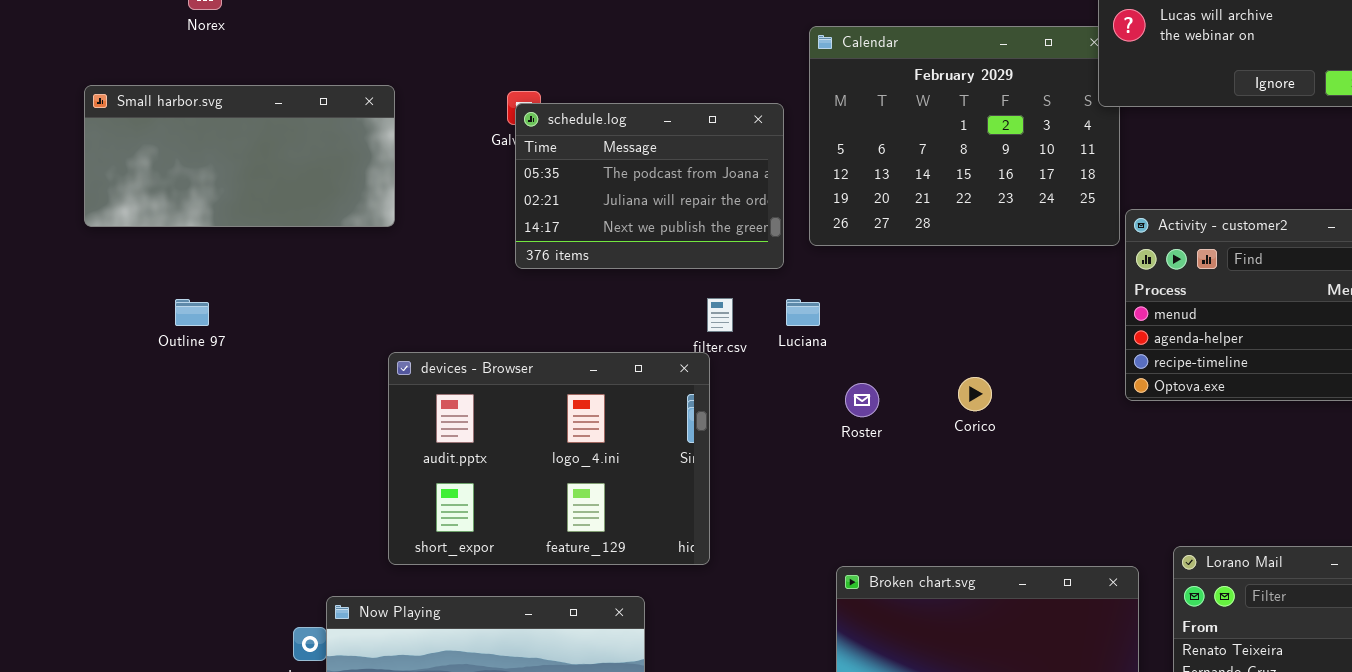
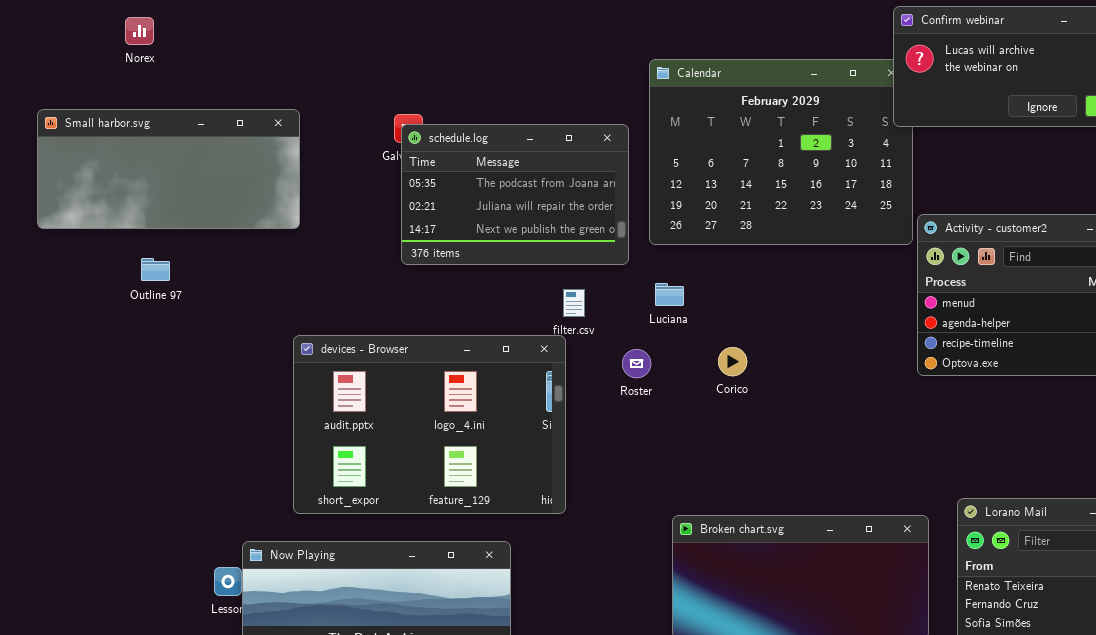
Outline 97: [175,299,209,326] -> [141,258,170,281], moved
Luciana: [786,299,820,326] -> [655,283,684,306], moved
Corico: [958,377,992,411] -> [718,347,747,376], moved
Roster: [845,383,879,417] -> [622,349,651,378], moved

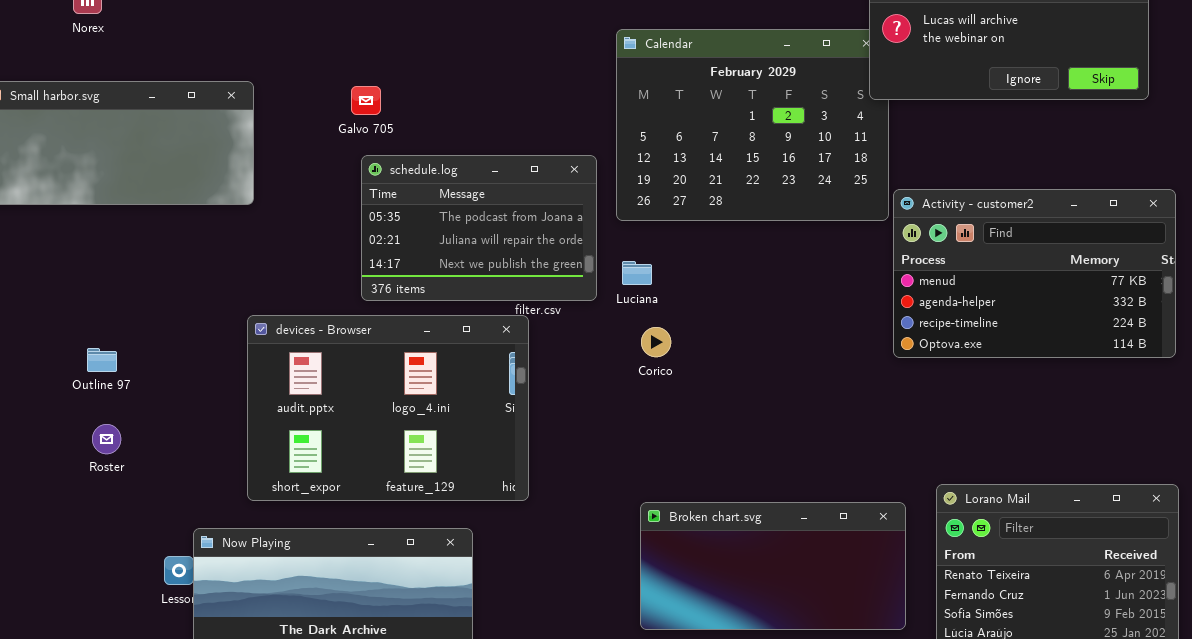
schedule.log: [401,124,629,265] -> [361,155,597,301], moved
Outline 97: [141,258,170,281] -> [87,348,117,372], moved
Corico: [718,347,747,376] -> [641,327,671,357], moved
Roster: [622,349,651,378] -> [92,424,121,454], moved

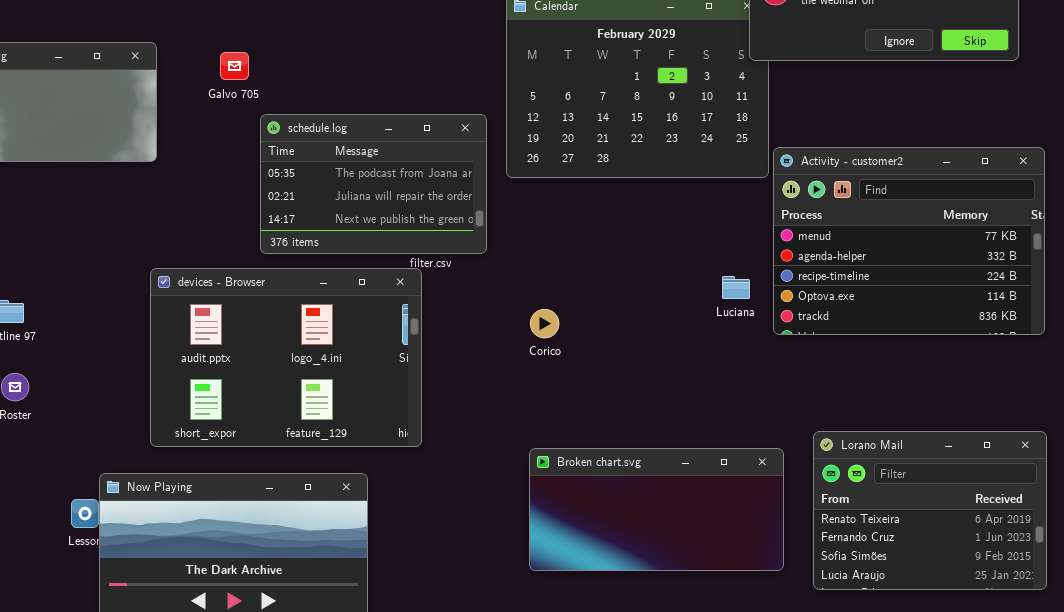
Galvo 705: [351,86,381,115] -> [220,52,249,80], moved
Activity - customer2: [893,189,1176,358] -> [773,147,1045,335], resized
Luciana: [622,261,652,285] -> [722,276,750,299], moved
Corico: [641,327,671,357] -> [530,309,559,338], moved

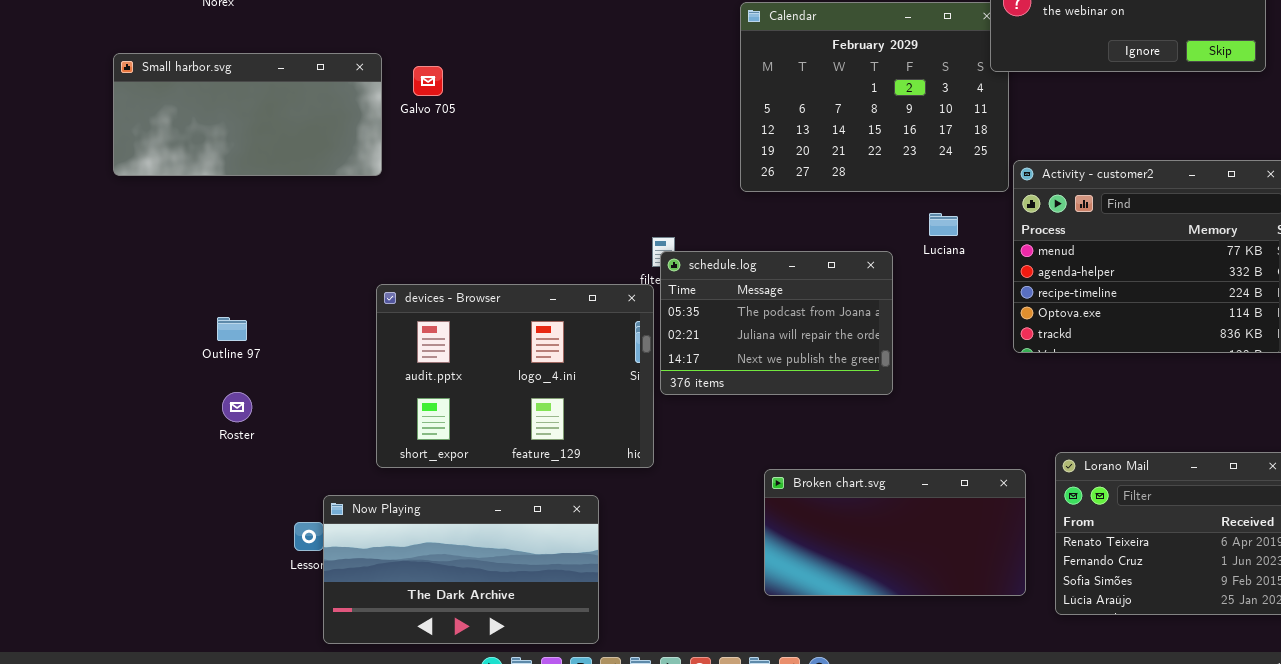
Galvo 705: [220,52,249,80] -> [413,66,443,96], moved
schedule.log: [260,114,487,254] -> [660,251,893,395], moved
Luciana: [722,276,750,299] -> [929,213,958,236], moved

